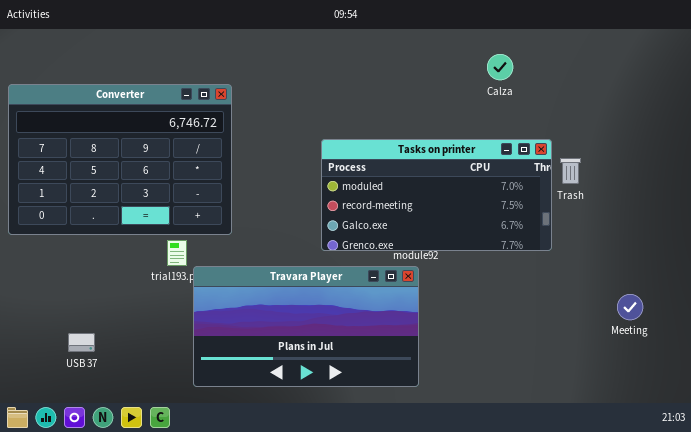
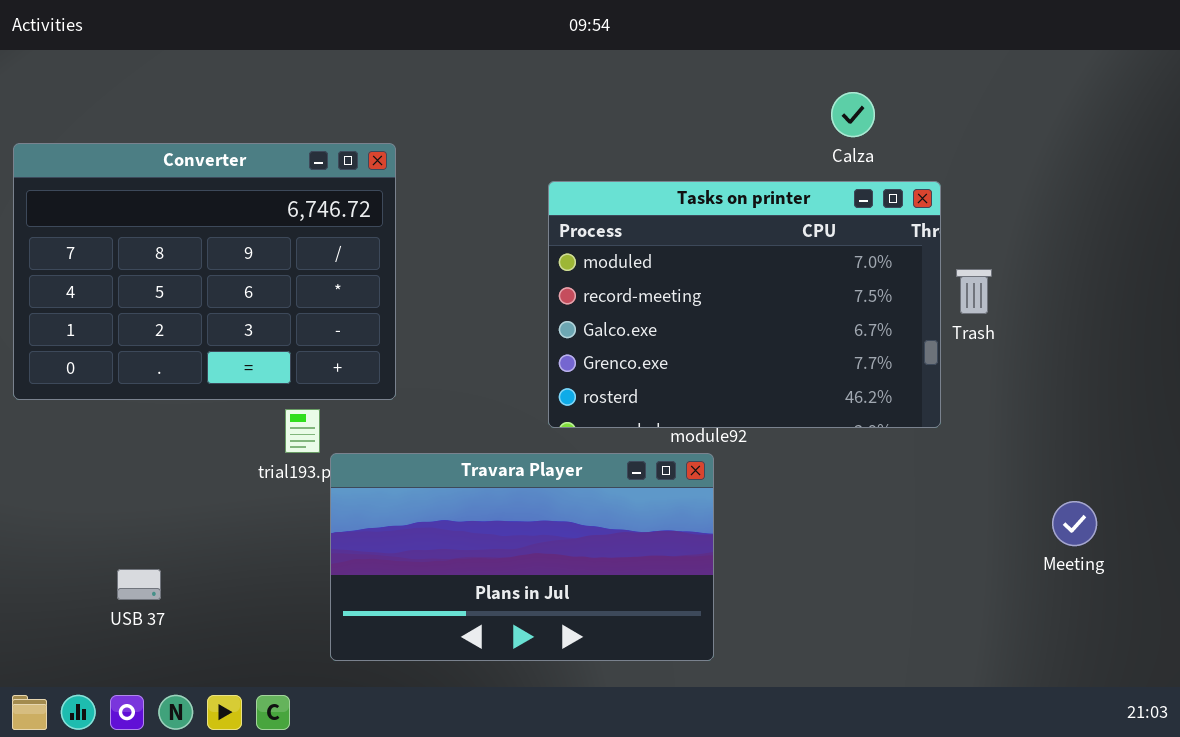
Tasks on printer: [321,139,552,251] -> [548,181,941,428], resized

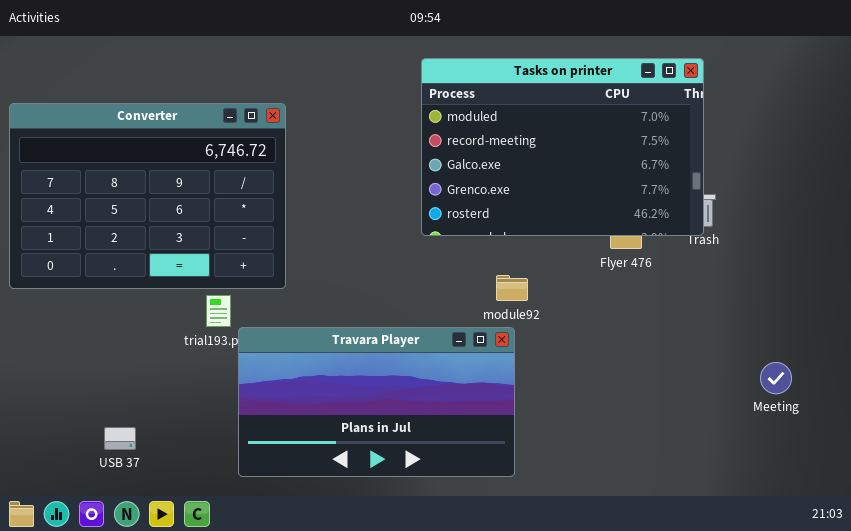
Tasks on printer: [548,181,941,428] -> [421,58,704,236], moved
USB 37: [117,569,161,600] -> [104,427,136,450], moved

